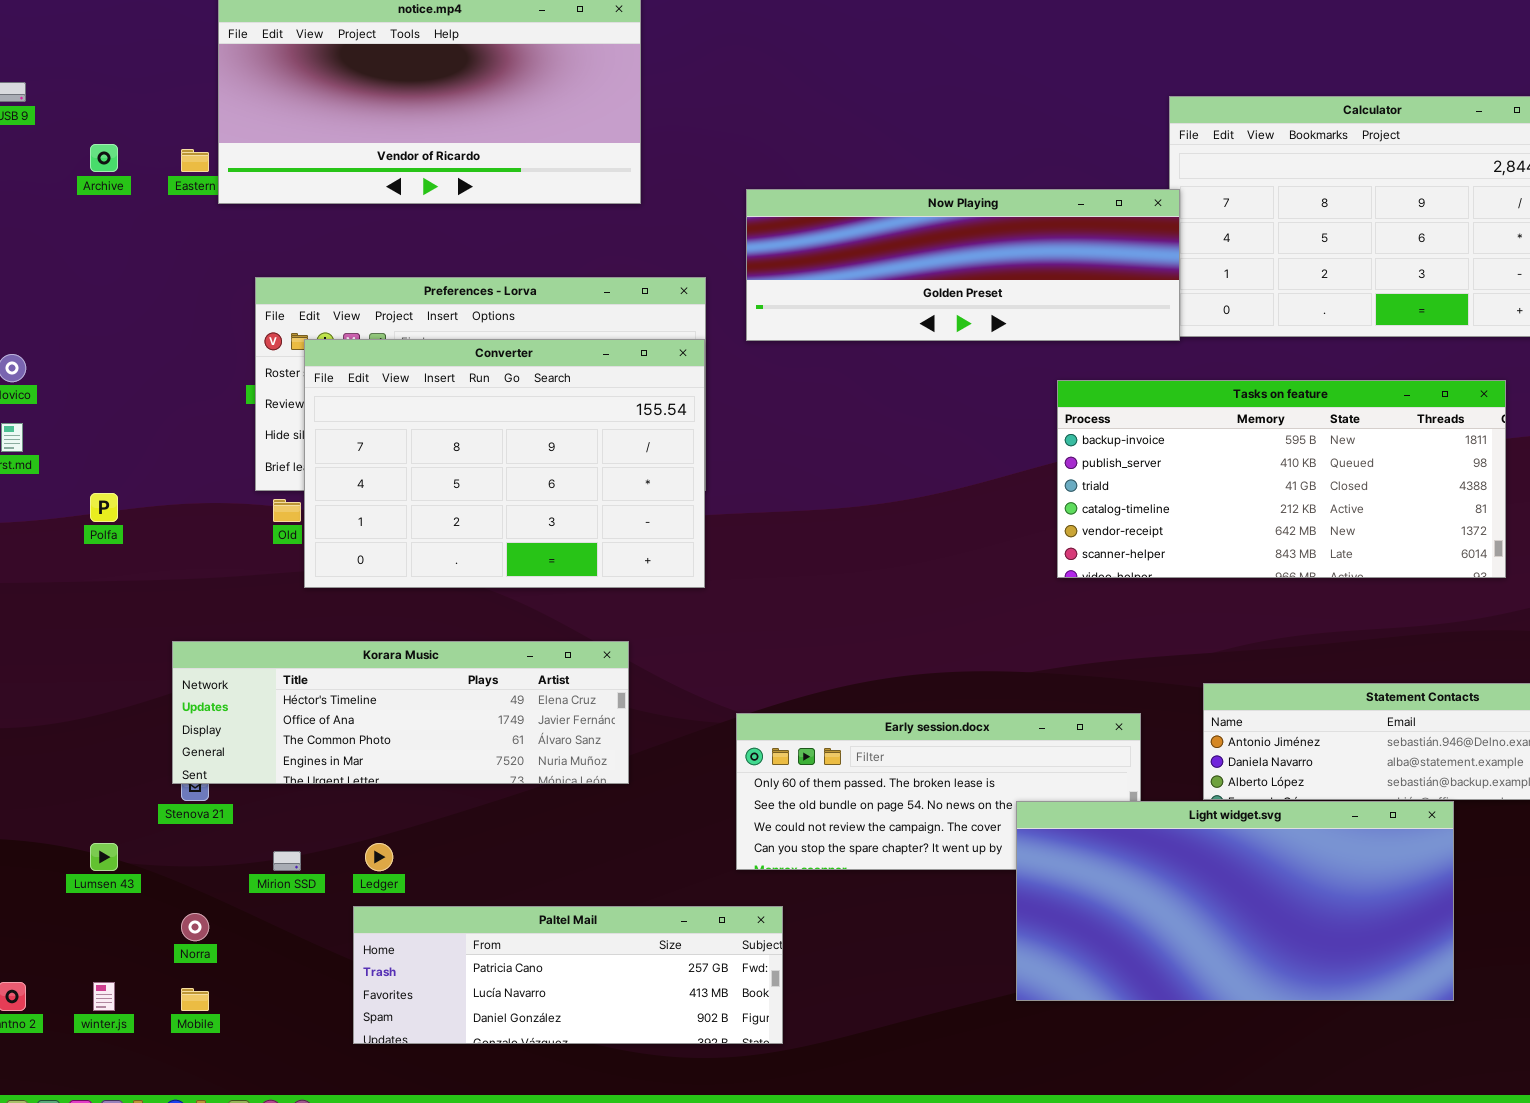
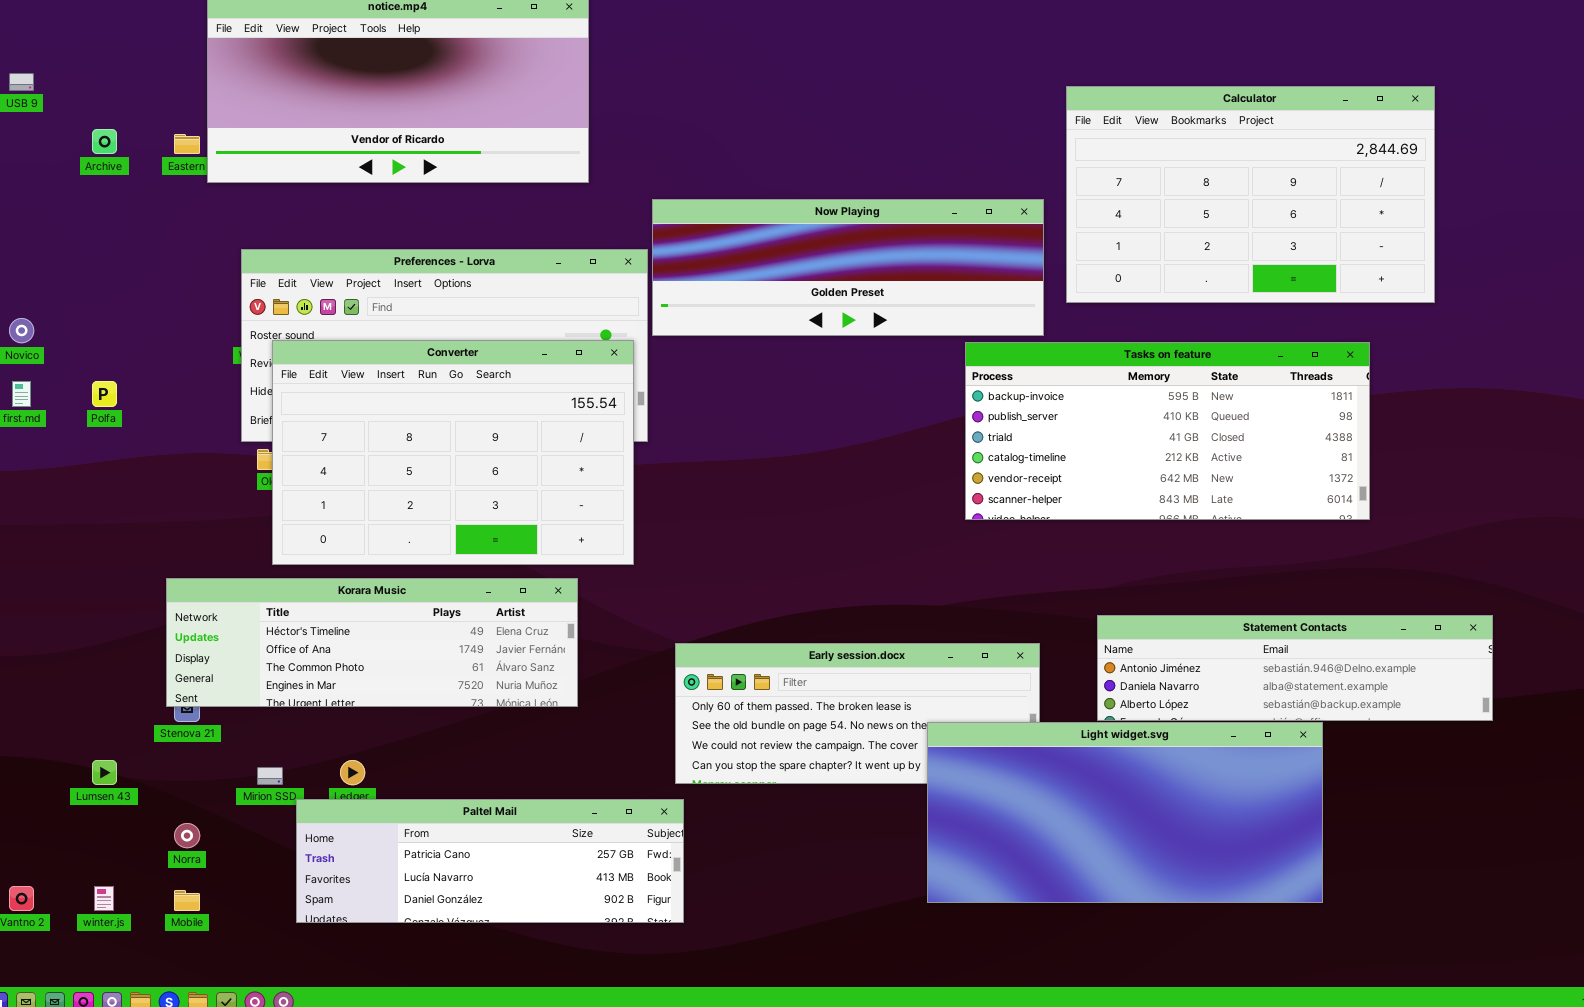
Now Playing: [746,189,1180,341] -> [652,199,1044,336], moved
Converter: [304,339,705,588] -> [272,340,634,565], moved
Polfa: [90,493,118,522] -> [92,381,117,407], moved
Paltel Mail: [353,906,783,1044] -> [296,799,684,923], moved

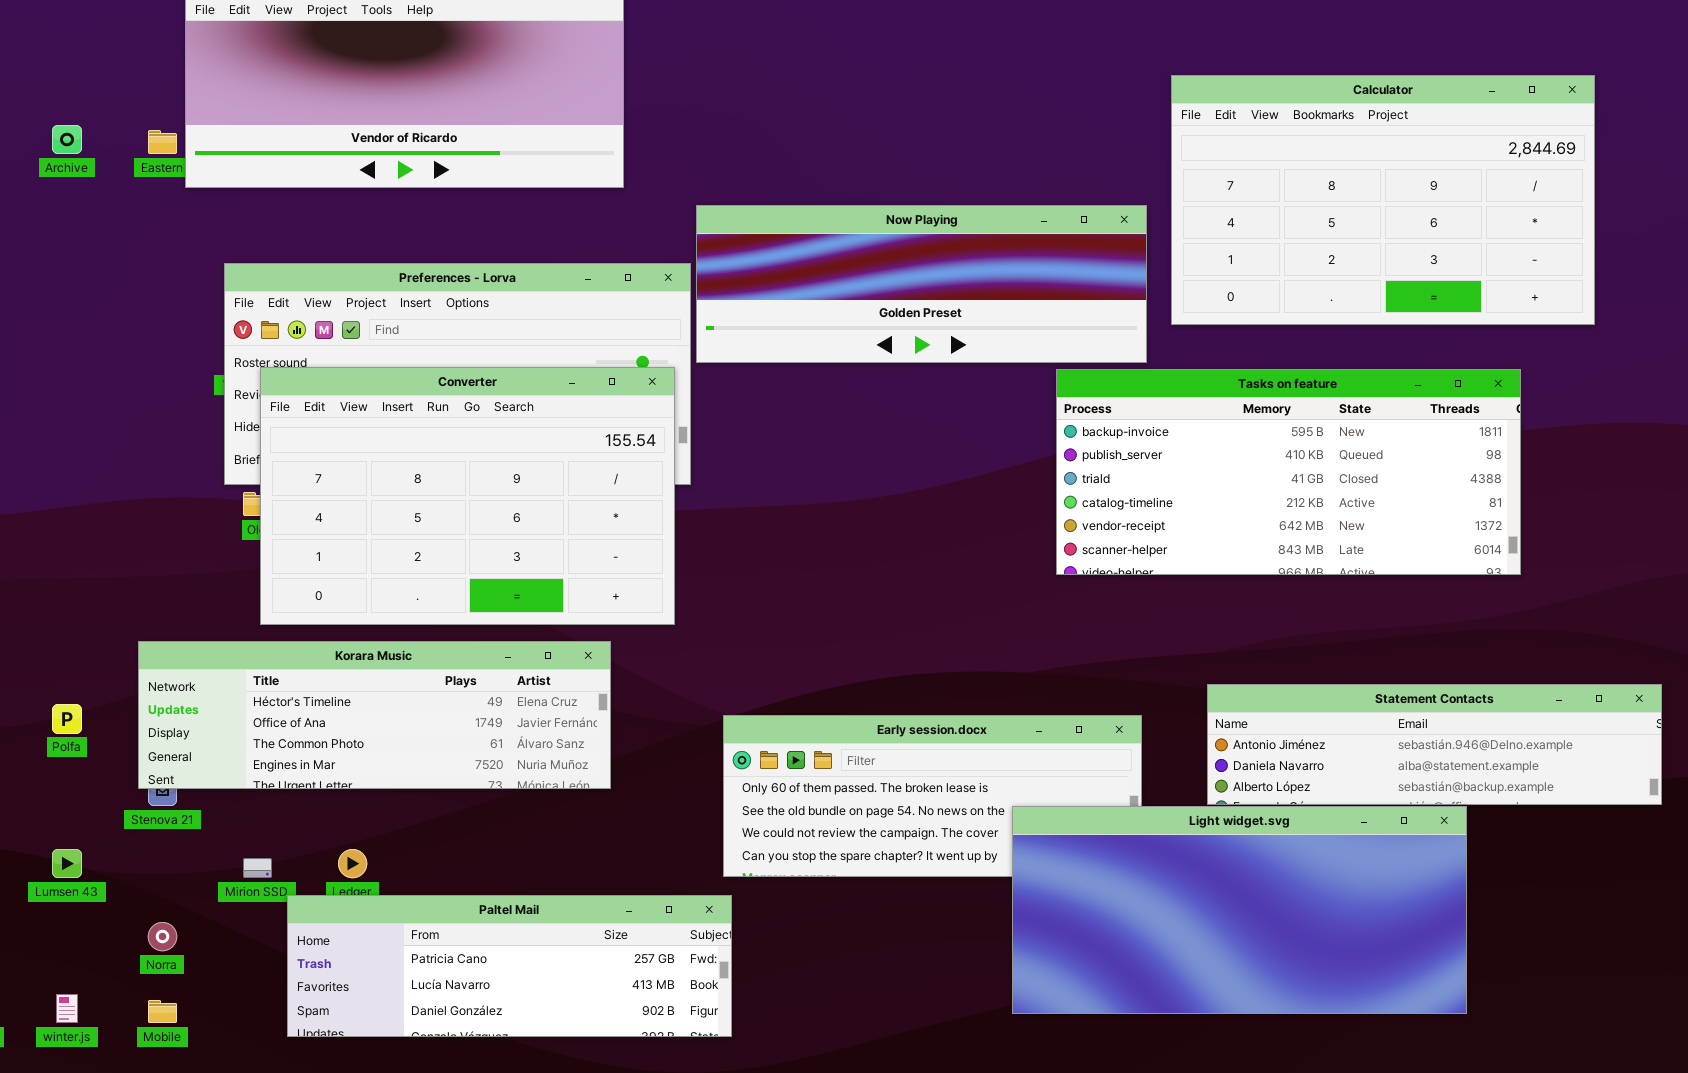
Polfa: [92,381,117,407] -> [52,704,82,734], moved

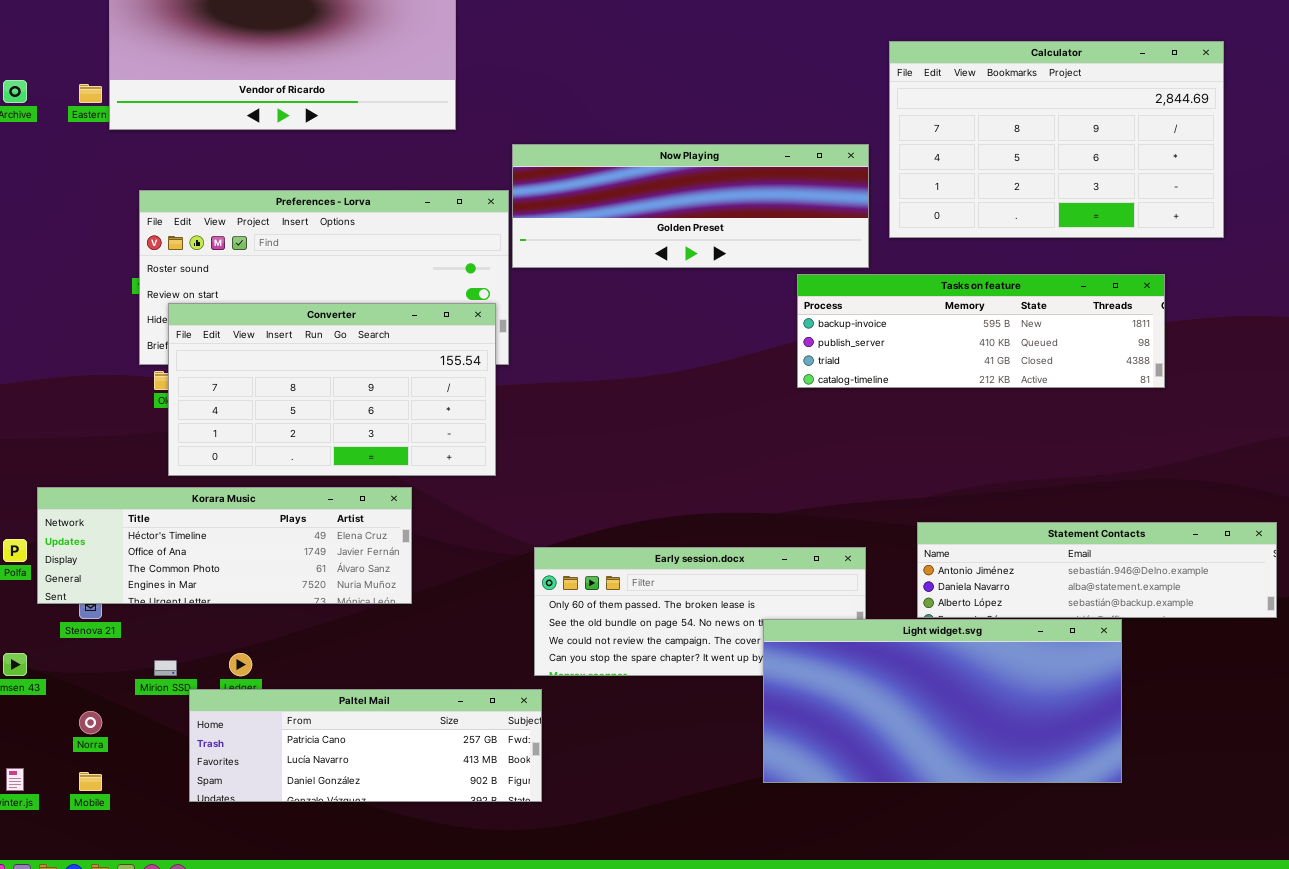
Converter: [260,367,675,625] -> [168,303,496,476], resized
Tasks on feature: [1056,369,1521,575] -> [797,274,1165,388], resized
Korara Music: [138,641,611,789] -> [37,487,412,604], moved

